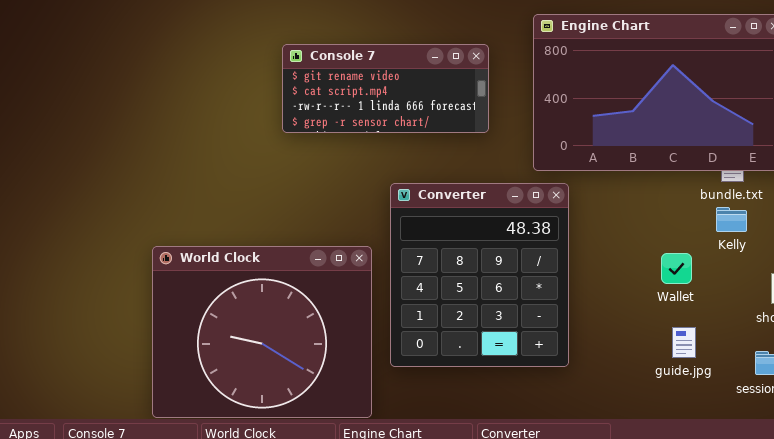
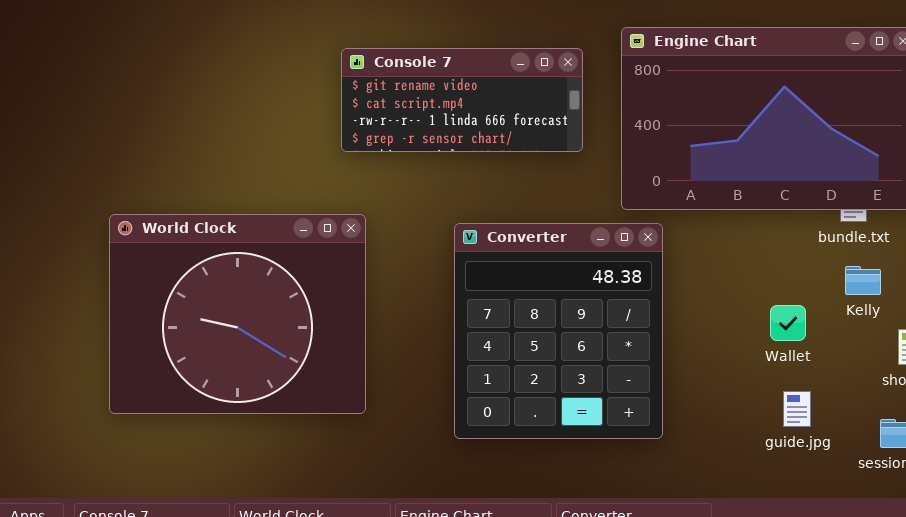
Console 7: [282,44,489,133] -> [341,48,583,152], moved
Kelly: [716,207,747,232] -> [845,266,881,295], moved
World Clock: [152,246,372,418] -> [109,214,366,414], moved

